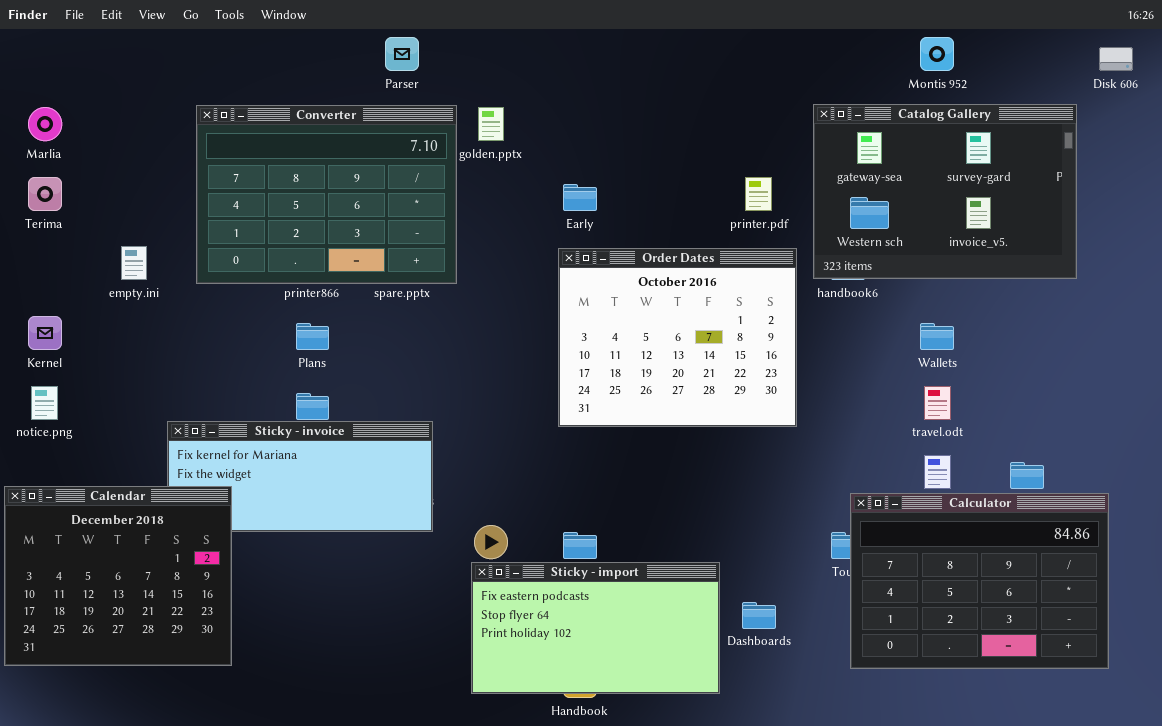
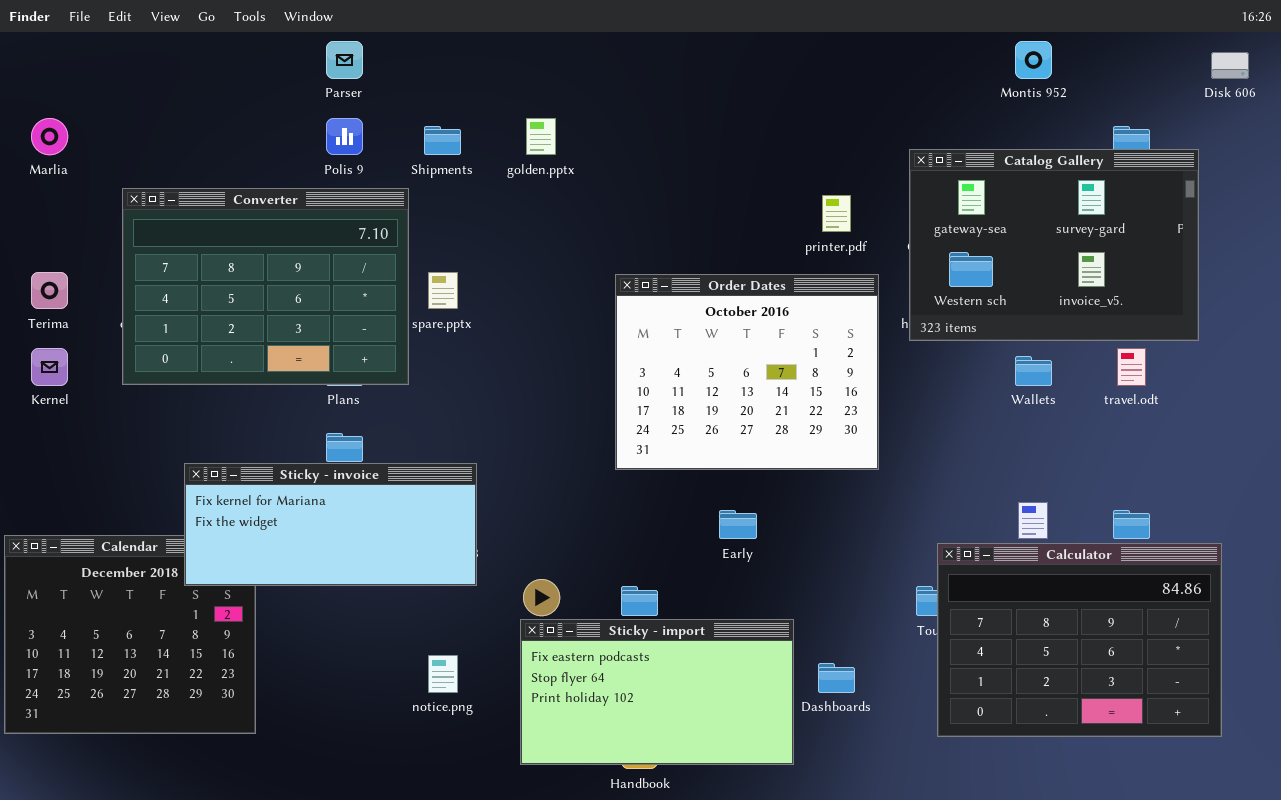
Parser: [385,37,419,71] -> [326,41,363,79], moved
Catalog Gallery: [813,104,1077,279] -> [909,149,1199,341], moved
Converter: [196,105,457,284] -> [122,188,409,385], moved
Terima: [28,177,62,211] -> [31,272,68,309], moved
Early: [563,184,597,211] -> [719,510,757,539], moved
notice.png: [31,386,58,420] -> [428,655,458,693], moved
travel.odt: [924,386,951,420] -> [1117,348,1146,386], moved
Sticky - invoice: [167,421,433,532] -> [184,463,477,586], raised

